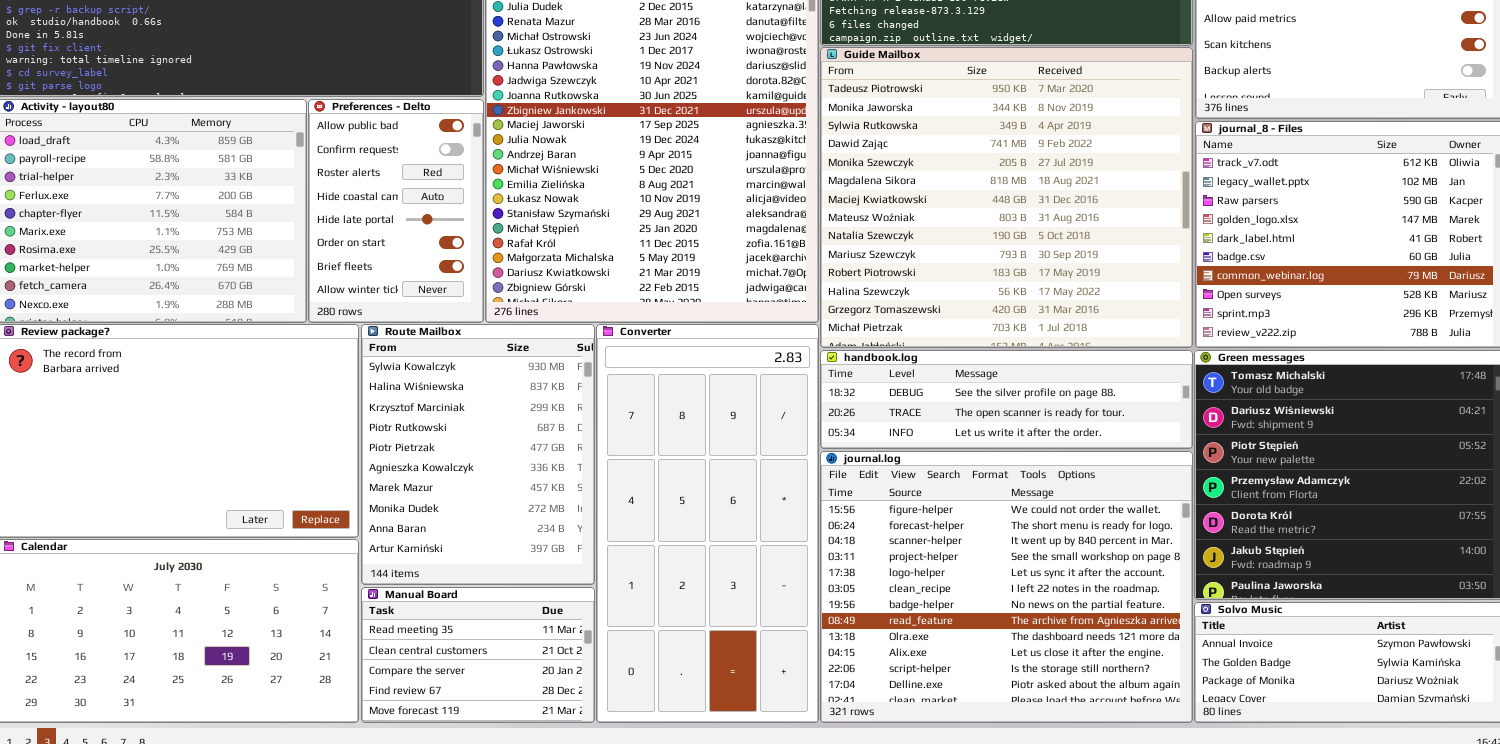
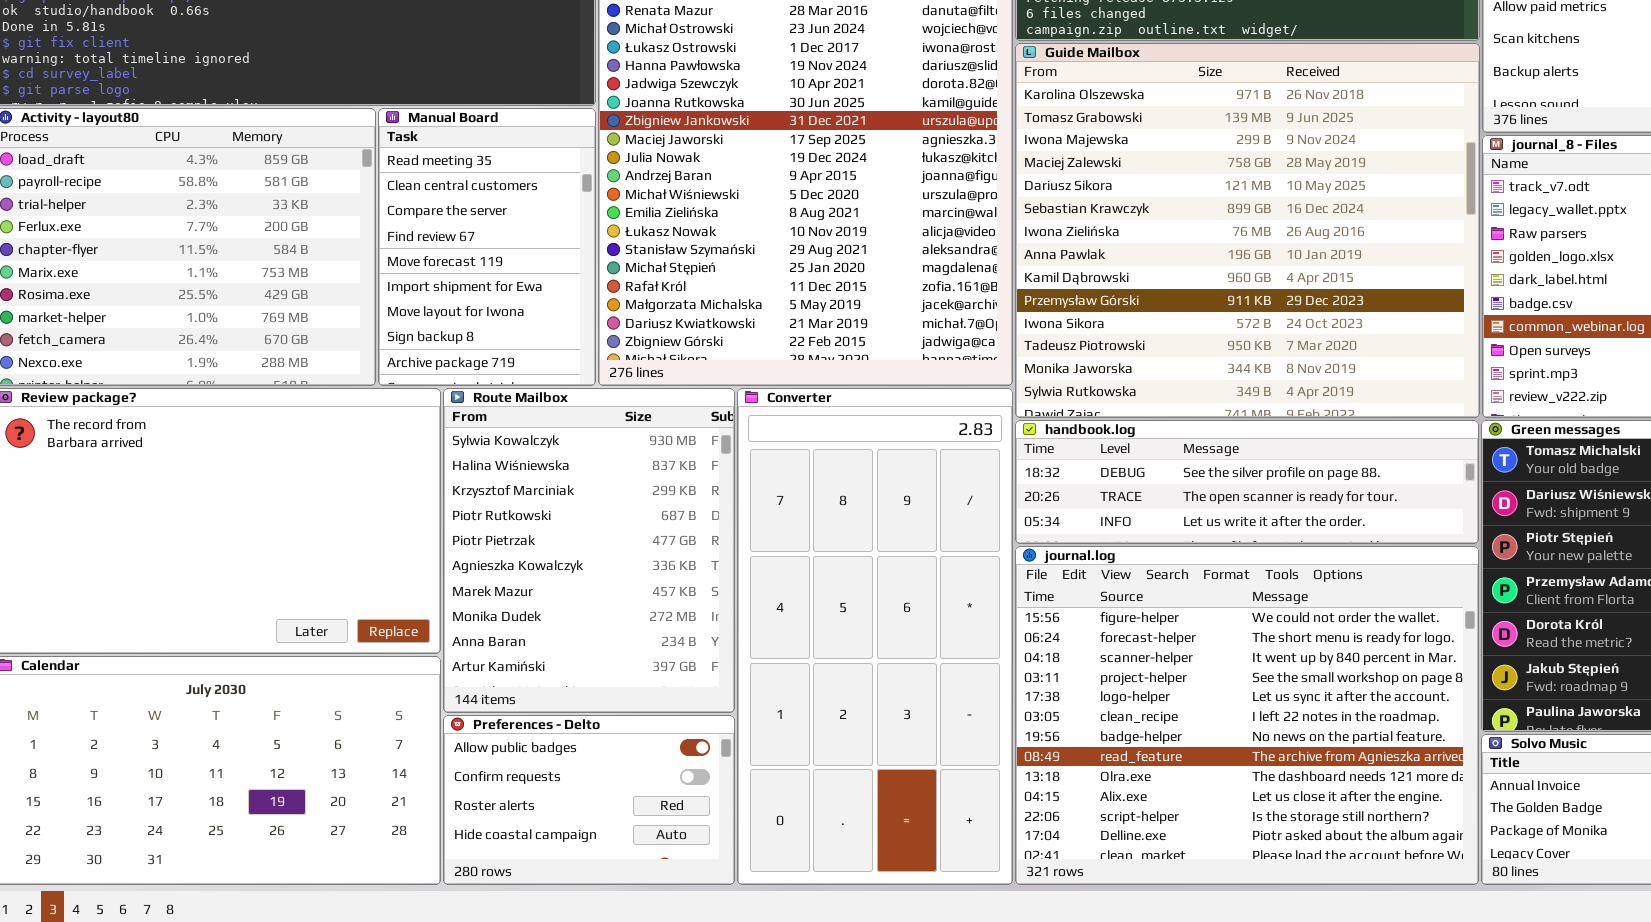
Guide Mailbox: [820,47,1193,348] -> [1015,43,1480,418], scrolled up 11 rows
Preferences - Delto: [308,99,484,323] -> [443,715,735,885], moved, resized
Manual Board: [361,587,595,723] -> [378,108,596,386], moved, resized

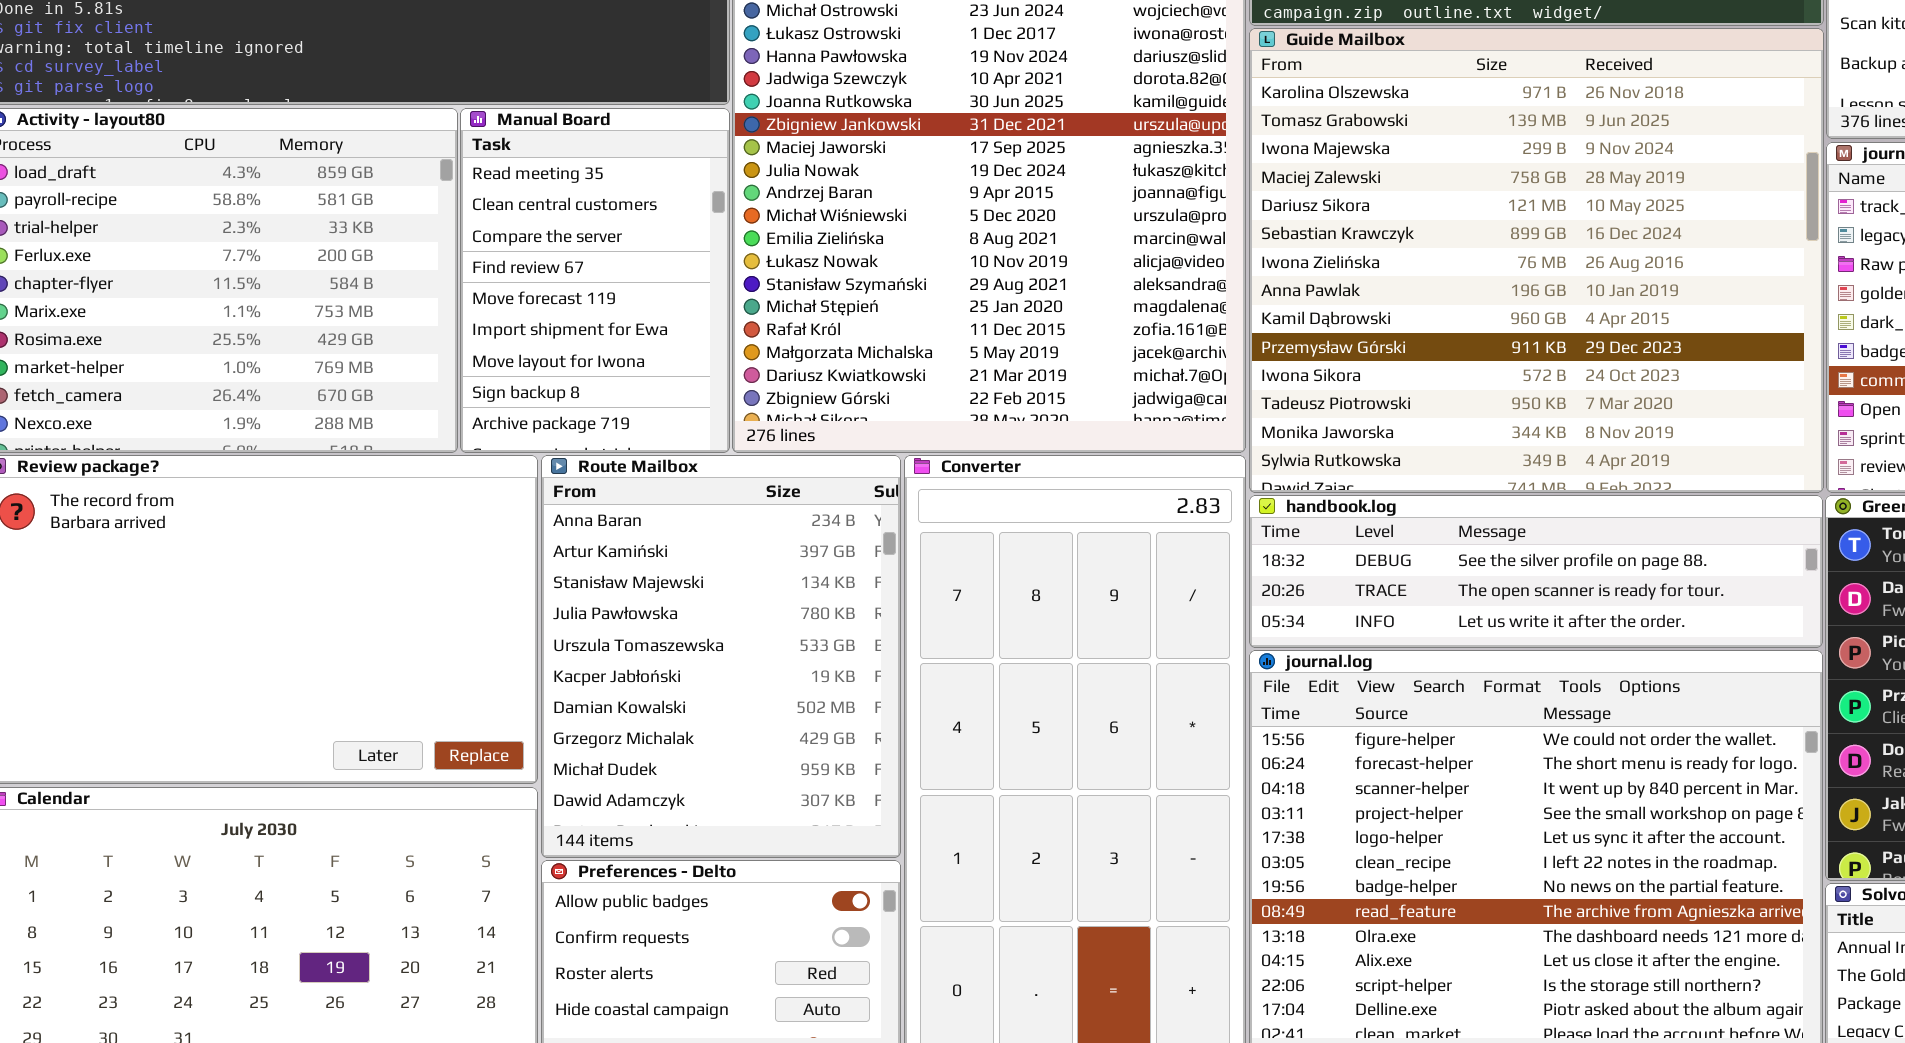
Route Mailbox: [443,388,735,713] -> [541,455,901,858], scrolled down 8 rows

